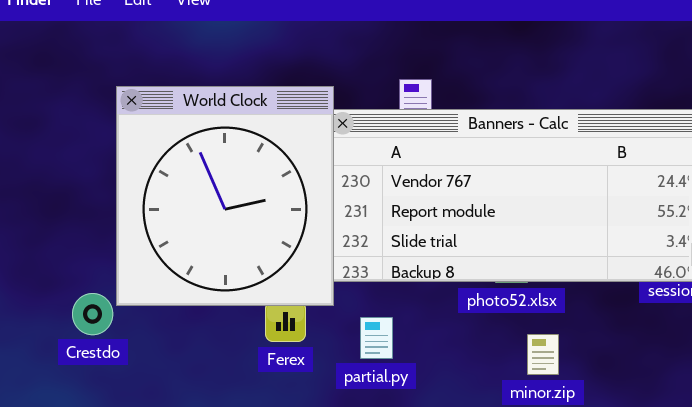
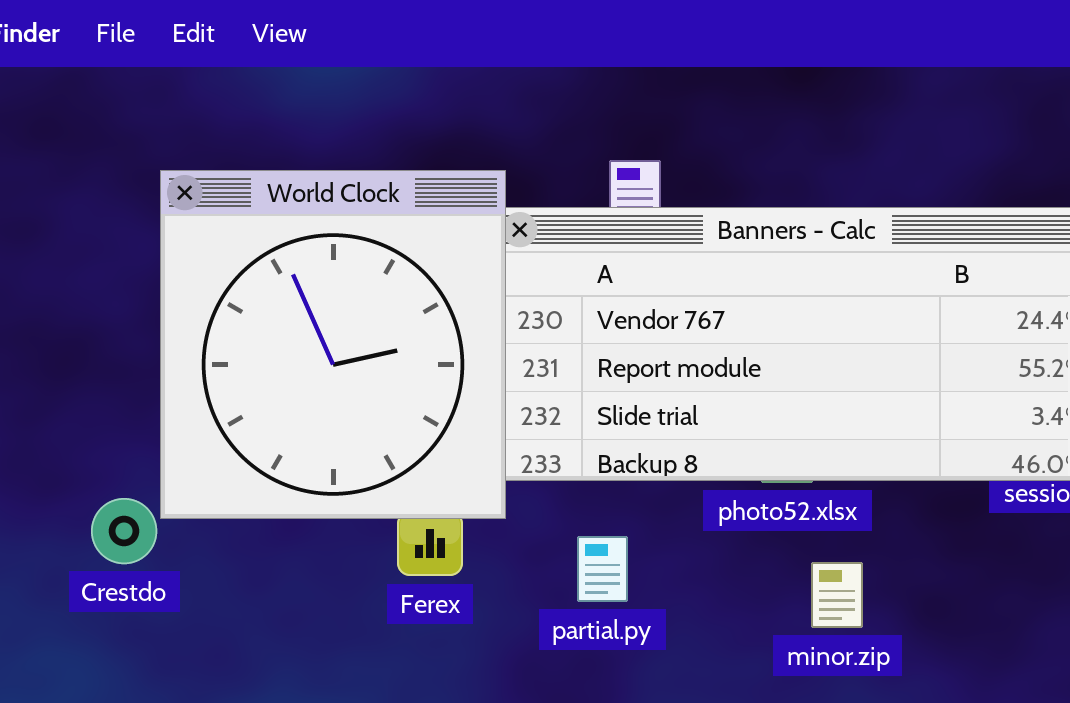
partial.py: [360,317,393,359] -> [577,536,628,602], moved

